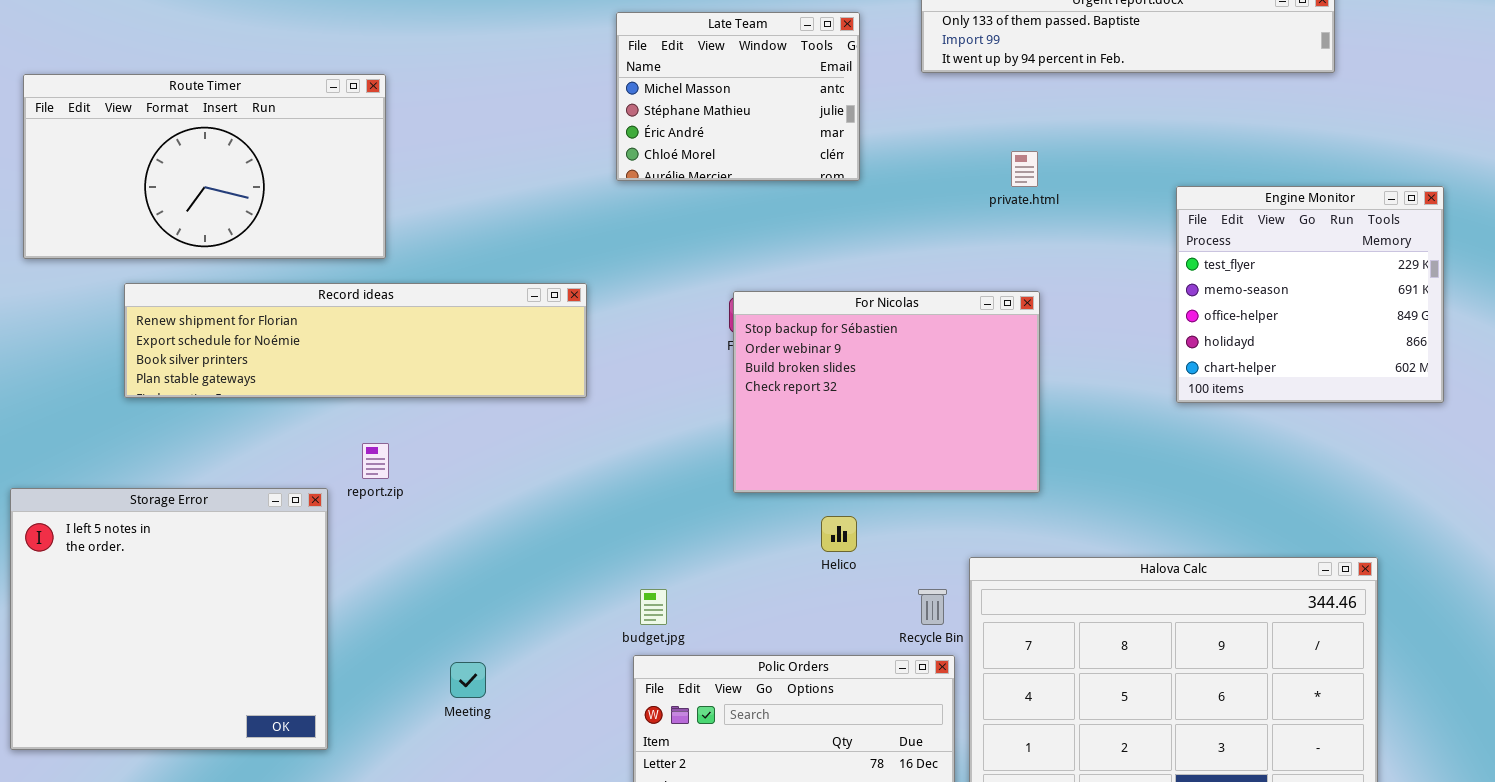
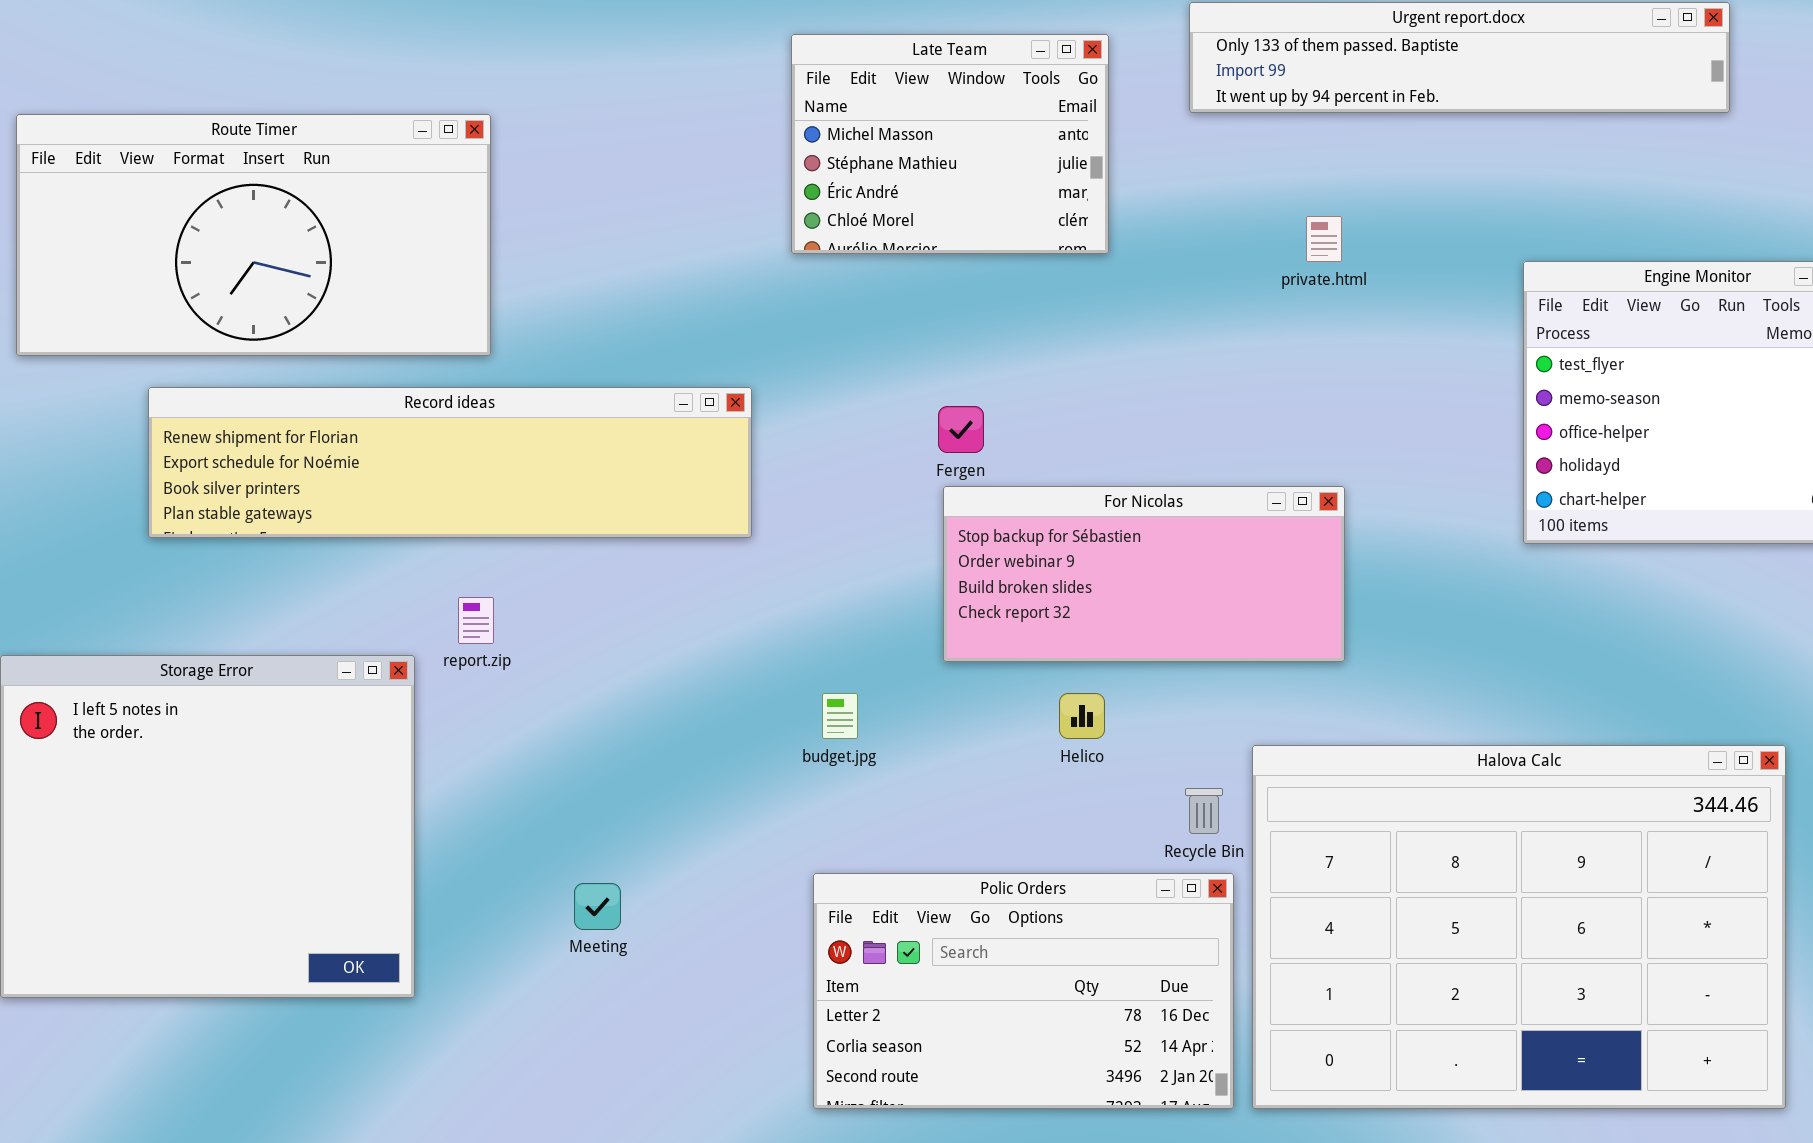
For Nicolas: [733,291,1040,493] -> [943,486,1345,662], resized
budget.jpg: [640,589,667,625] -> [822,693,858,739], moved

